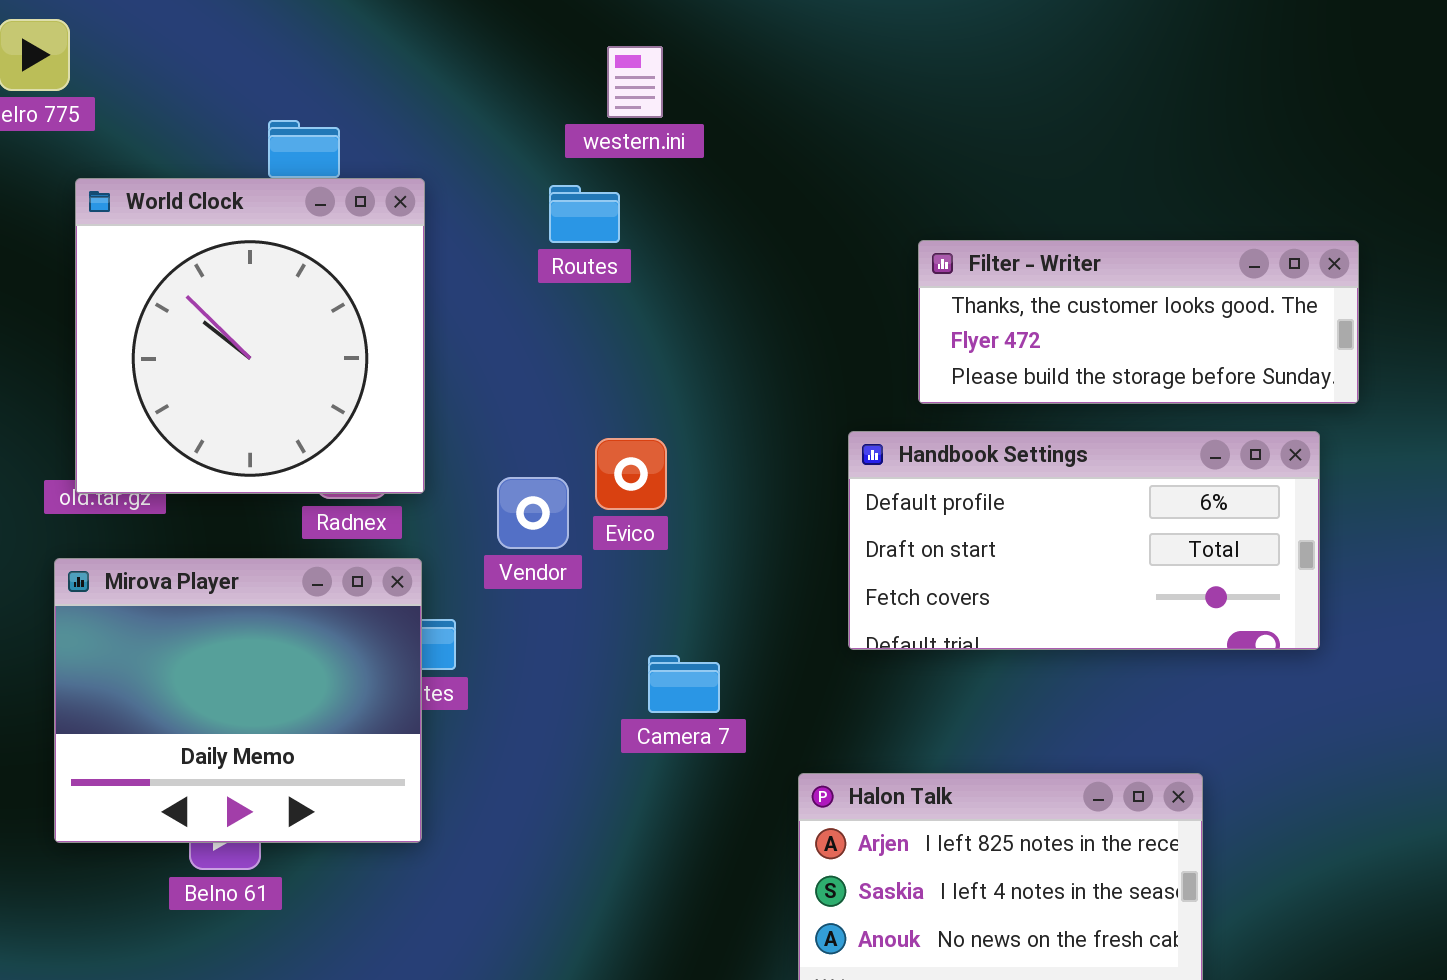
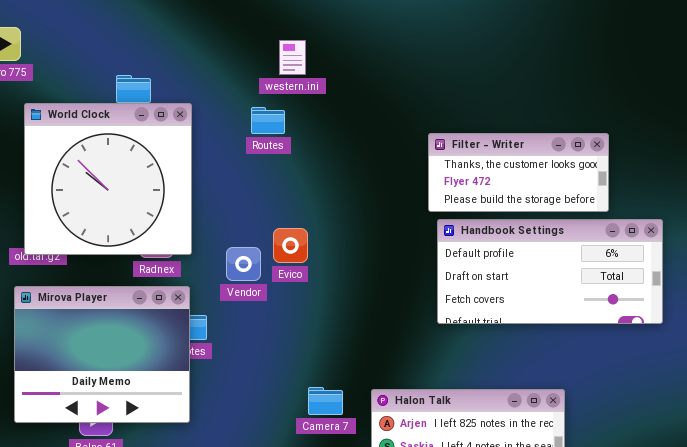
Filter - Writer: [918,240,1359,404] -> [428,133,609,212], resized
Handbook Settings: [848,431,1320,650] -> [437,219,663,324], moved
Camera 7: [648,655,720,713] -> [308,387,343,415], moved

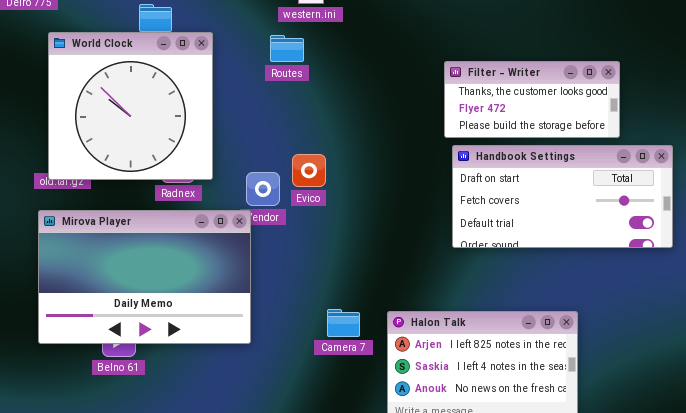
Handbook Settings: [437,219,663,324] -> [452,145,673,248], scrolled down 1 row
Mirova Player: [14,286,190,423] -> [38,210,251,344], resized

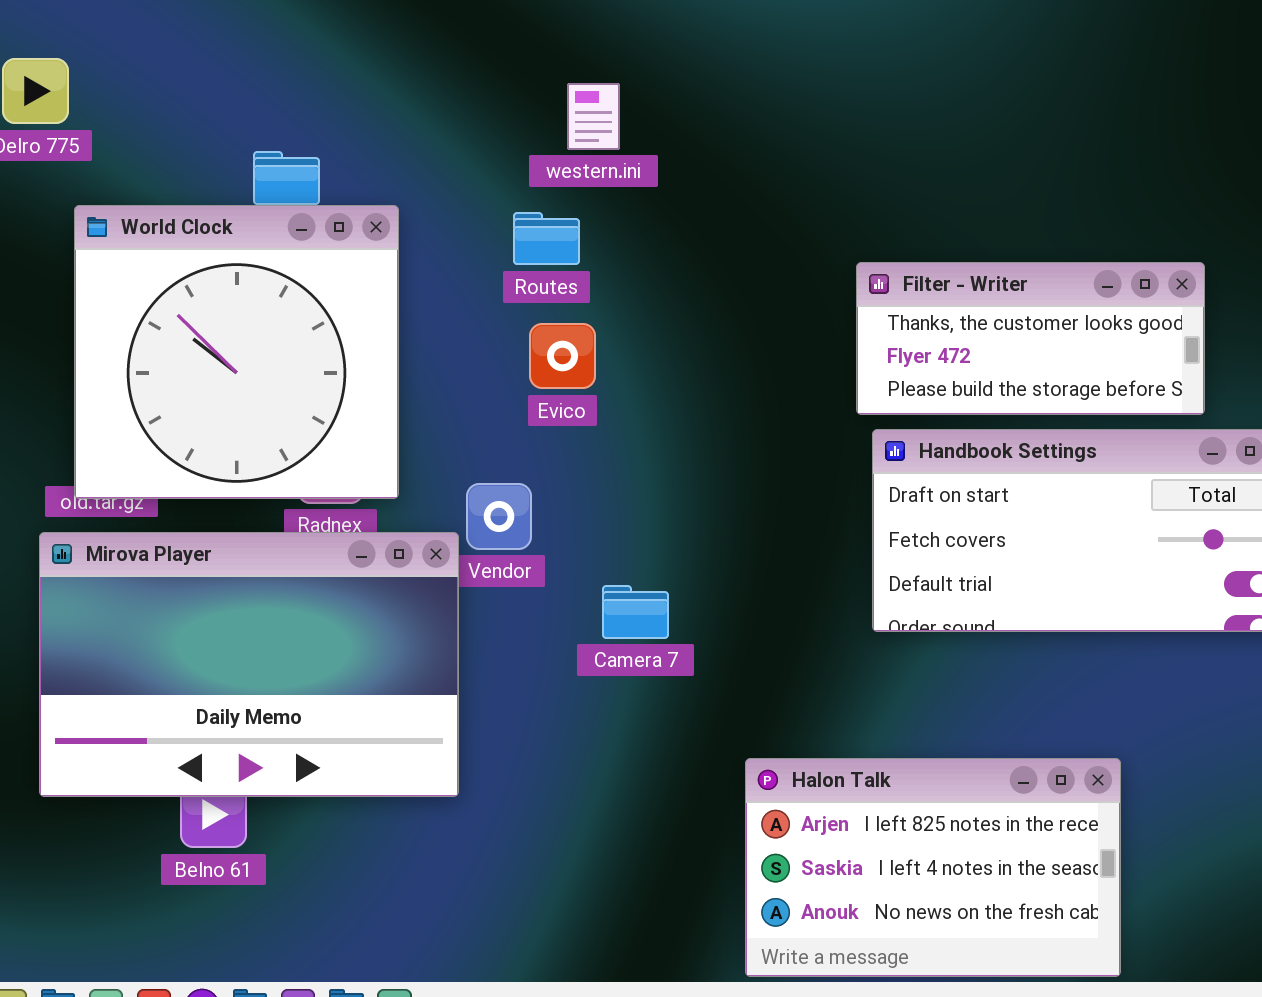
Evico: [292,154,326,187] -> [529,323,596,389], moved
Mirova Player: [38,210,251,344] -> [39,532,459,797], moved
Camera 7: [327,309,360,337] -> [602,585,669,639], moved

